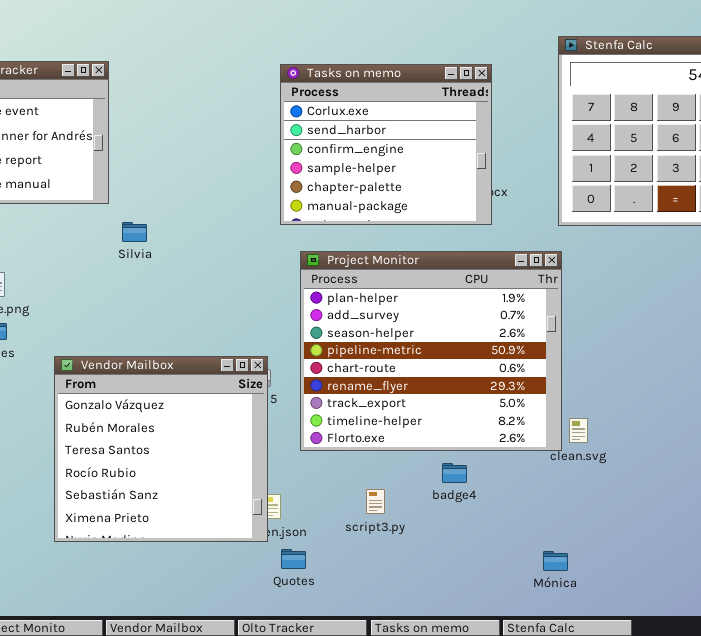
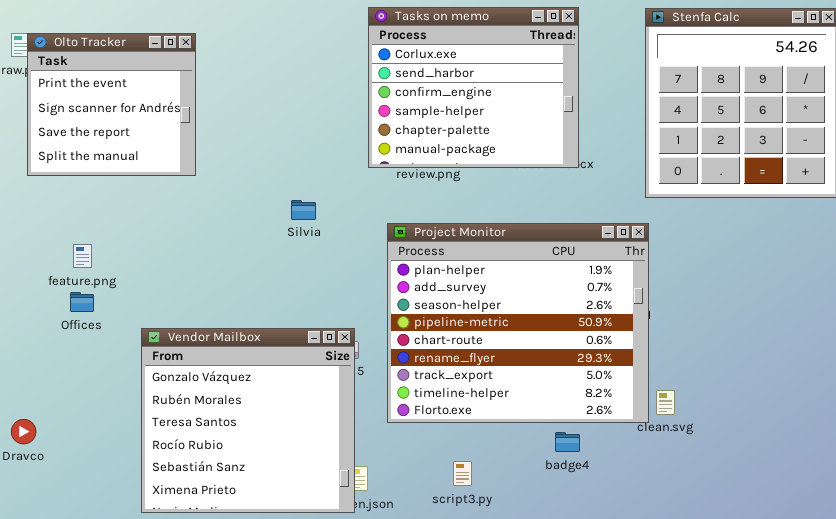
Tasks on memo: [280,64,492,225] -> [368,7,579,168], moved
Silvia: [122,222,147,242] -> [291,200,316,220], moved
badge4: [442,463,467,483] -> [555,432,580,452], moved

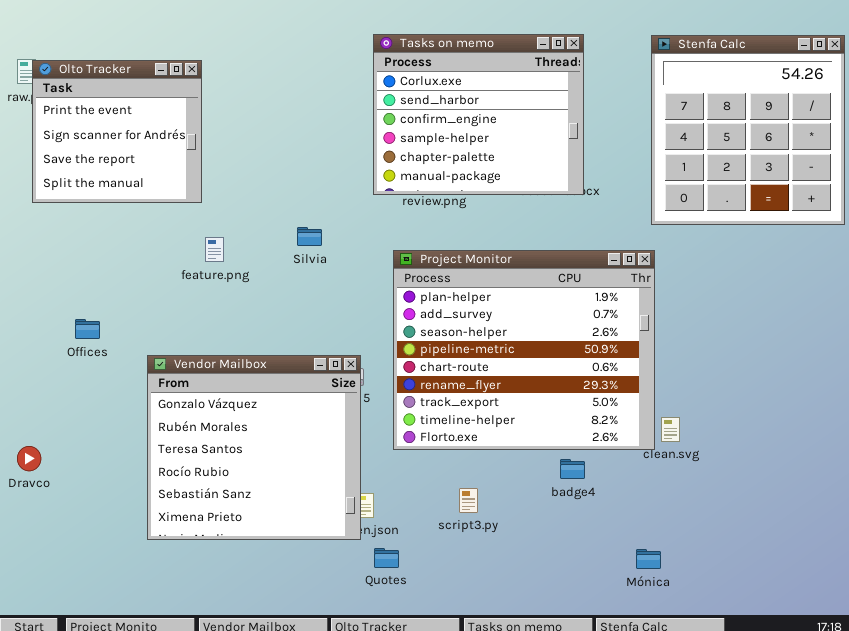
feature.png: [73,244,92,268] -> [205,237,224,262], moved

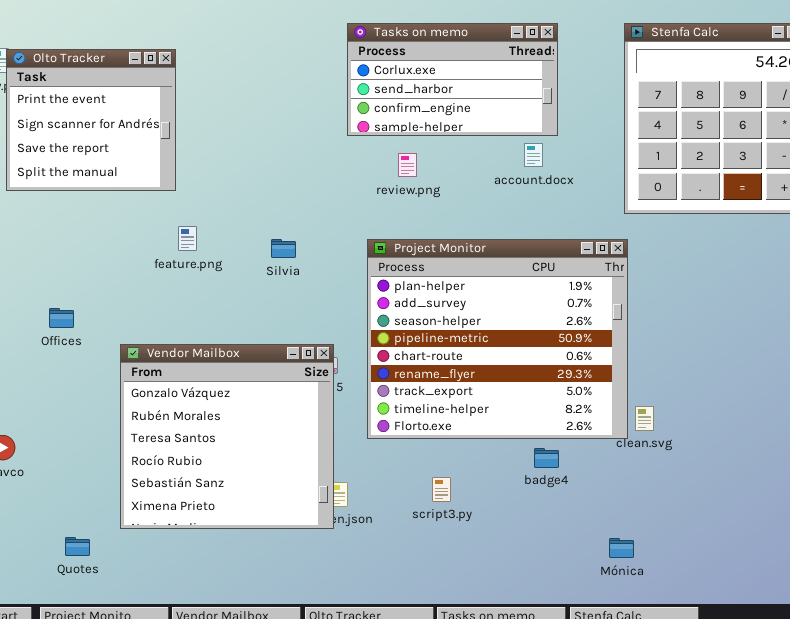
Tasks on memo: [373,34,584,195] -> [347,23,558,136], resized
Silvia: [297,227,322,246] -> [271,239,296,258], moved
Quotes: [374,548,399,568] -> [65,537,90,556], moved

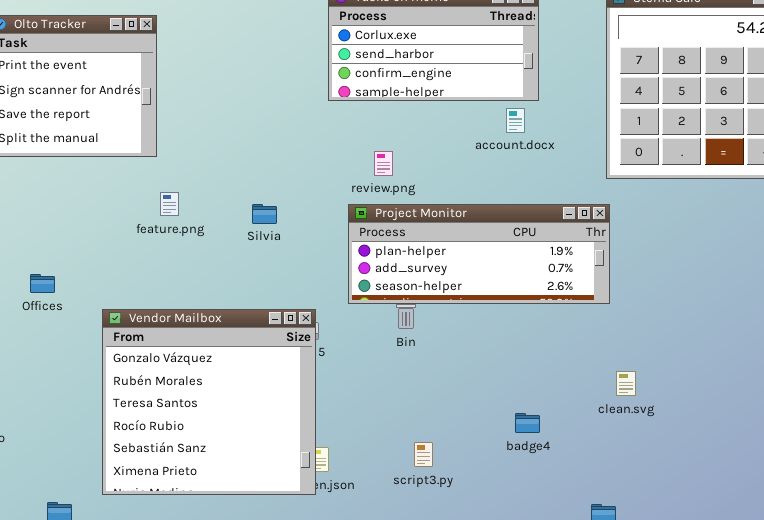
review.png: [398,153,417,177] -> [374,151,393,176], moved
Project Monitor: [367,239,628,439] -> [348,204,610,304], resized

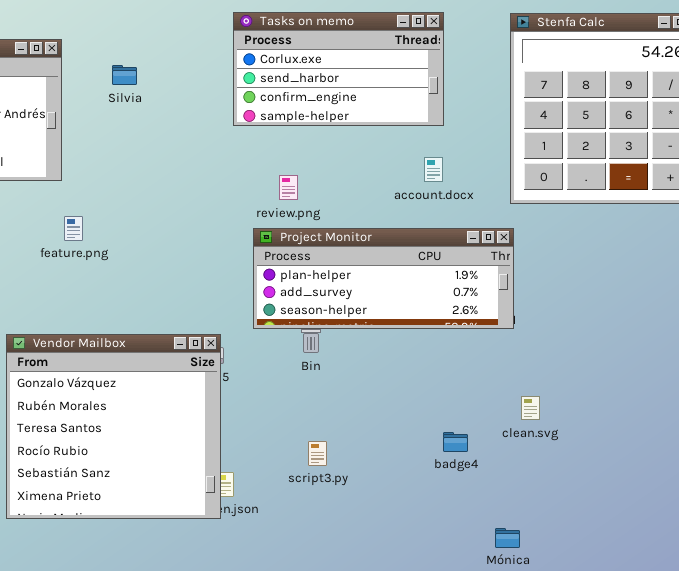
account.docx: [506,108,525,133] -> [424,157,443,182], moved
Silvia: [252,204,277,224] -> [112,65,137,85], moved
badge4: [515,413,540,433] -> [443,432,468,452], moved
script3.py: [414,442,433,467] -> [308,441,327,466], moved

